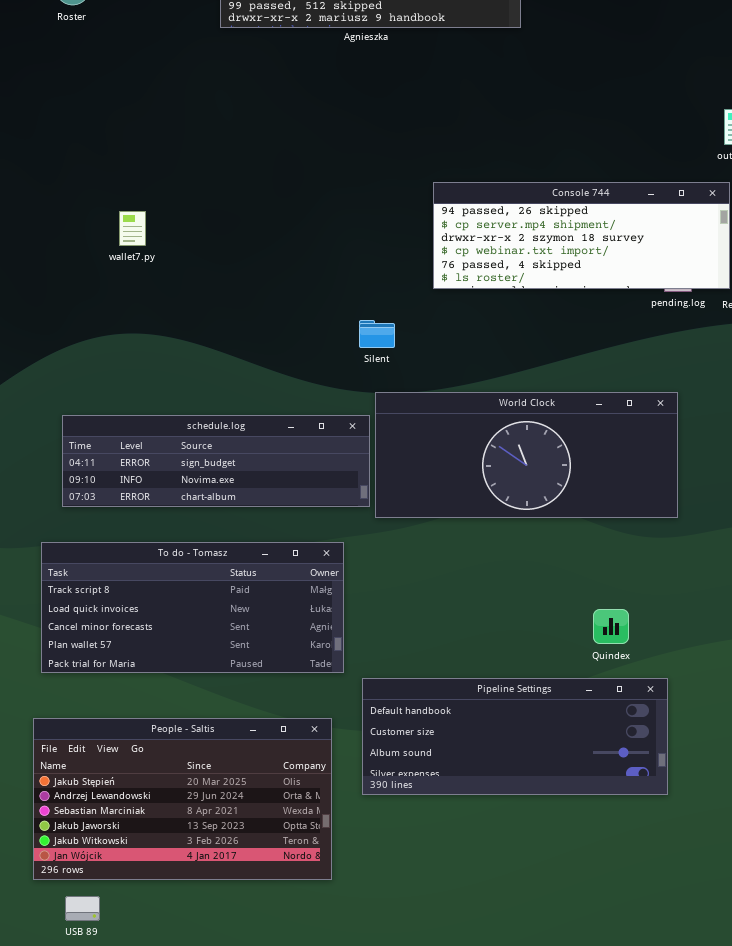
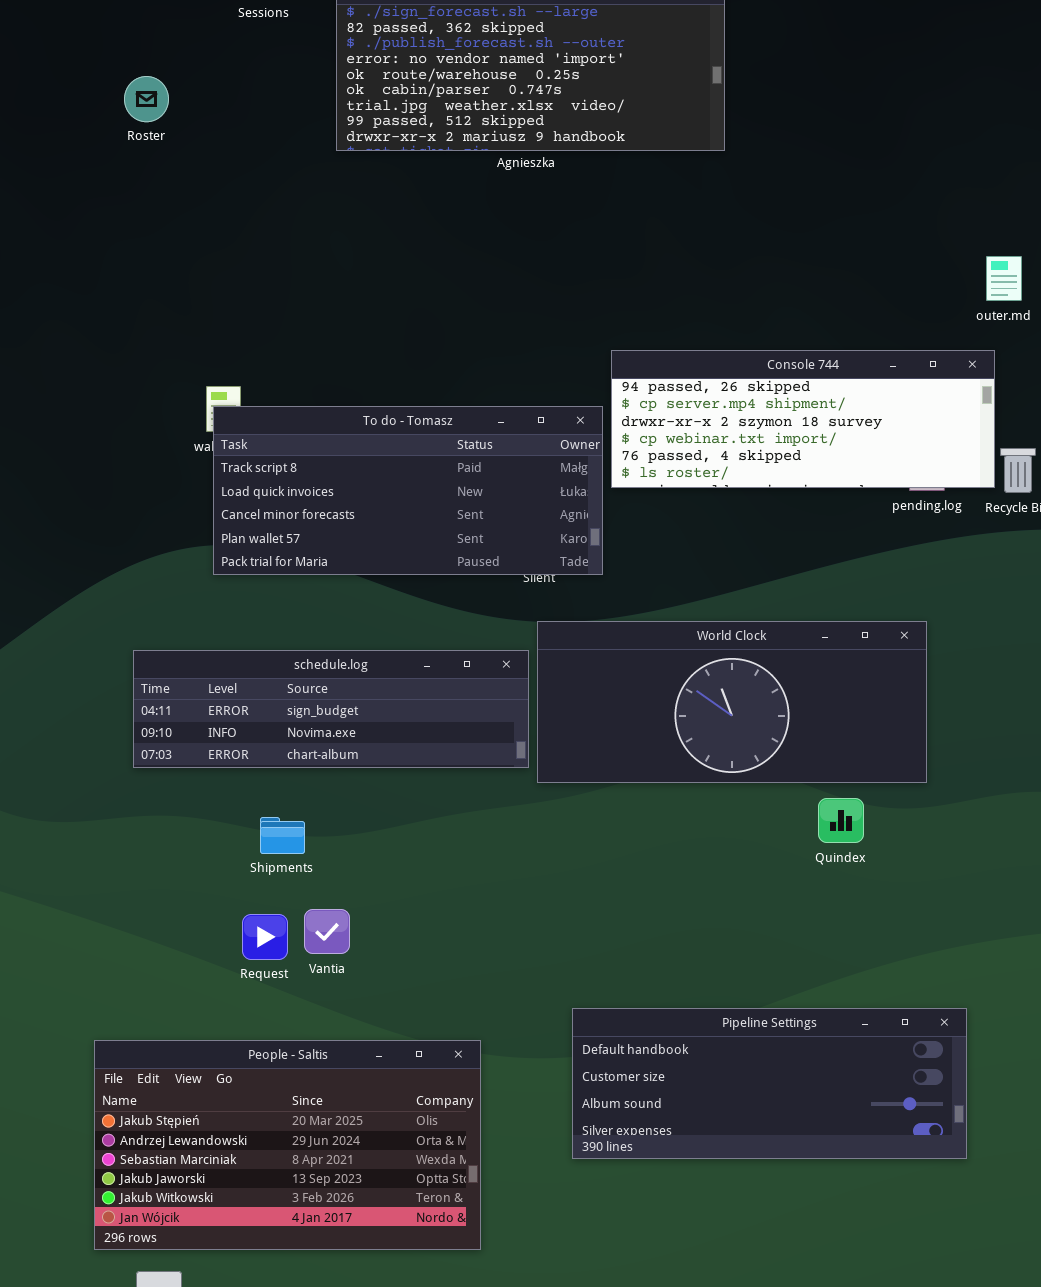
To do - Tomasz: [41,542,344,673] -> [213,406,603,575], moved
Quindex: [593,609,629,644] -> [818,798,864,843], moved
Pipeline Settings: [362,678,668,795] -> [572,1008,967,1159], moved

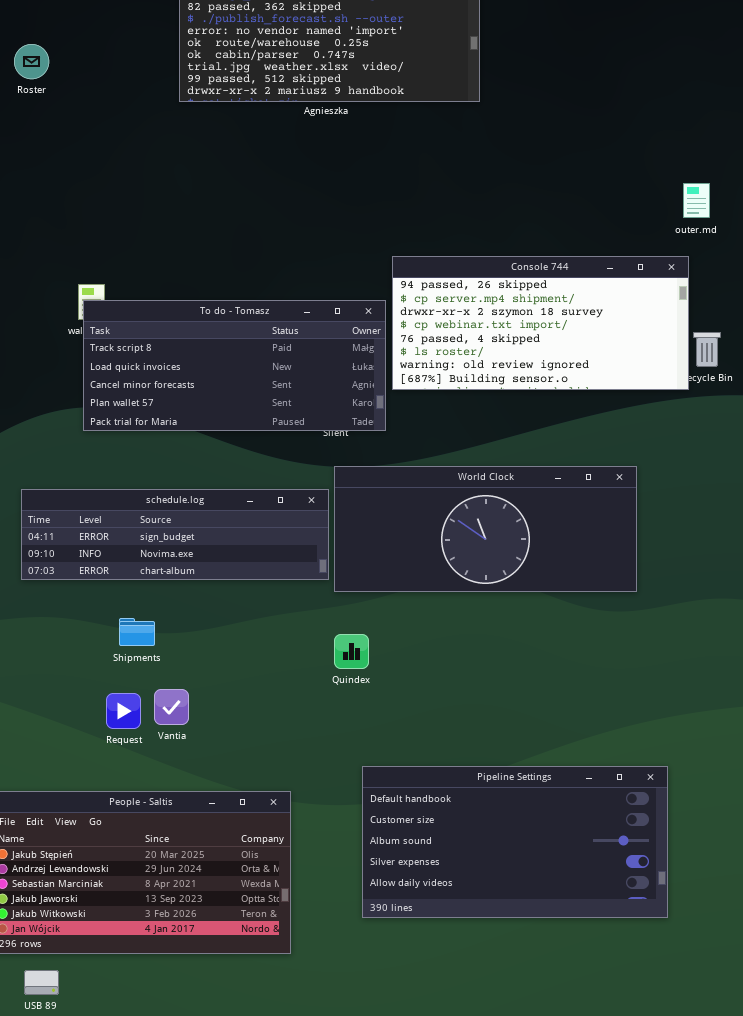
Console 744: [611,350,995,488] -> [392,256,689,390], resized
Quindex: [818,798,864,843] -> [334,634,369,669], moved
Pipeline Settings: [572,1008,967,1159] -> [362,766,668,918], resized

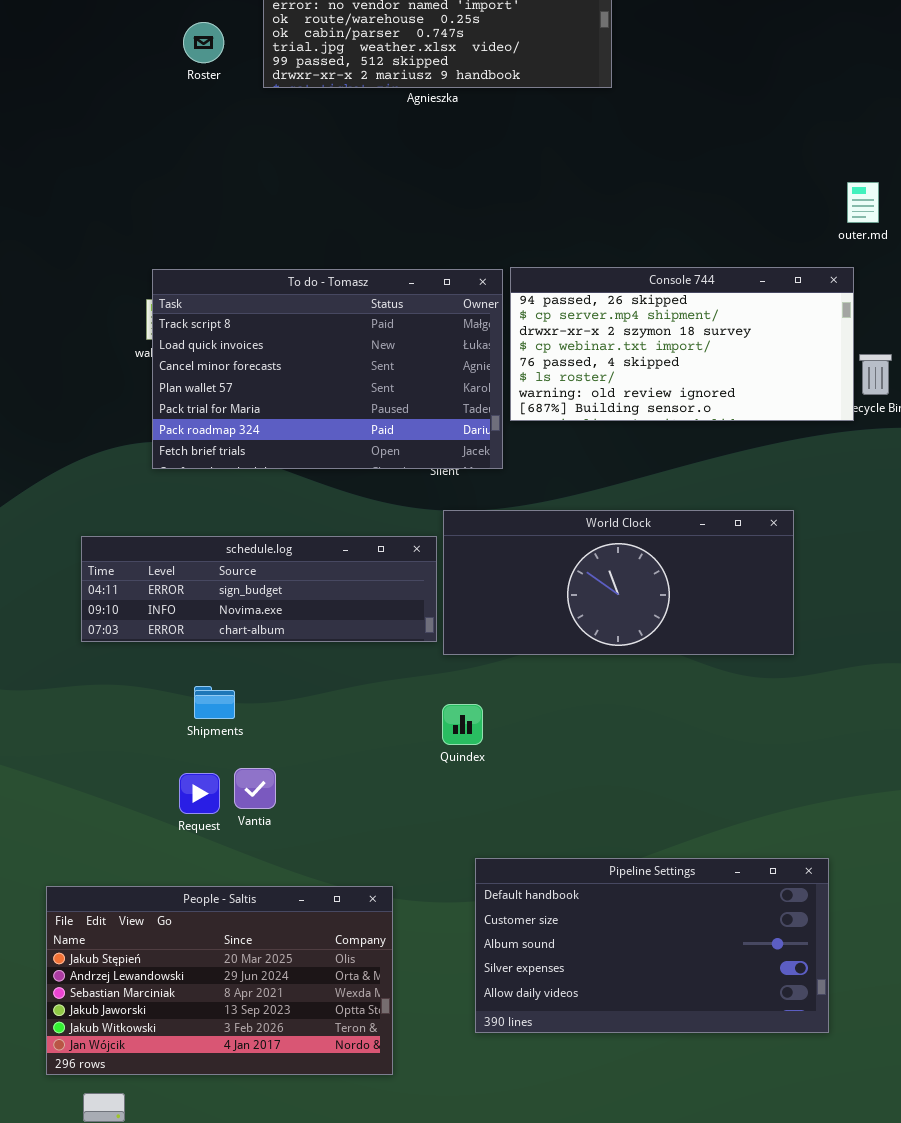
Roster: [14,44,49,79] -> [183,22,224,63], moved
To do - Tomasz: [83,300,386,431] -> [152,269,503,469], resized

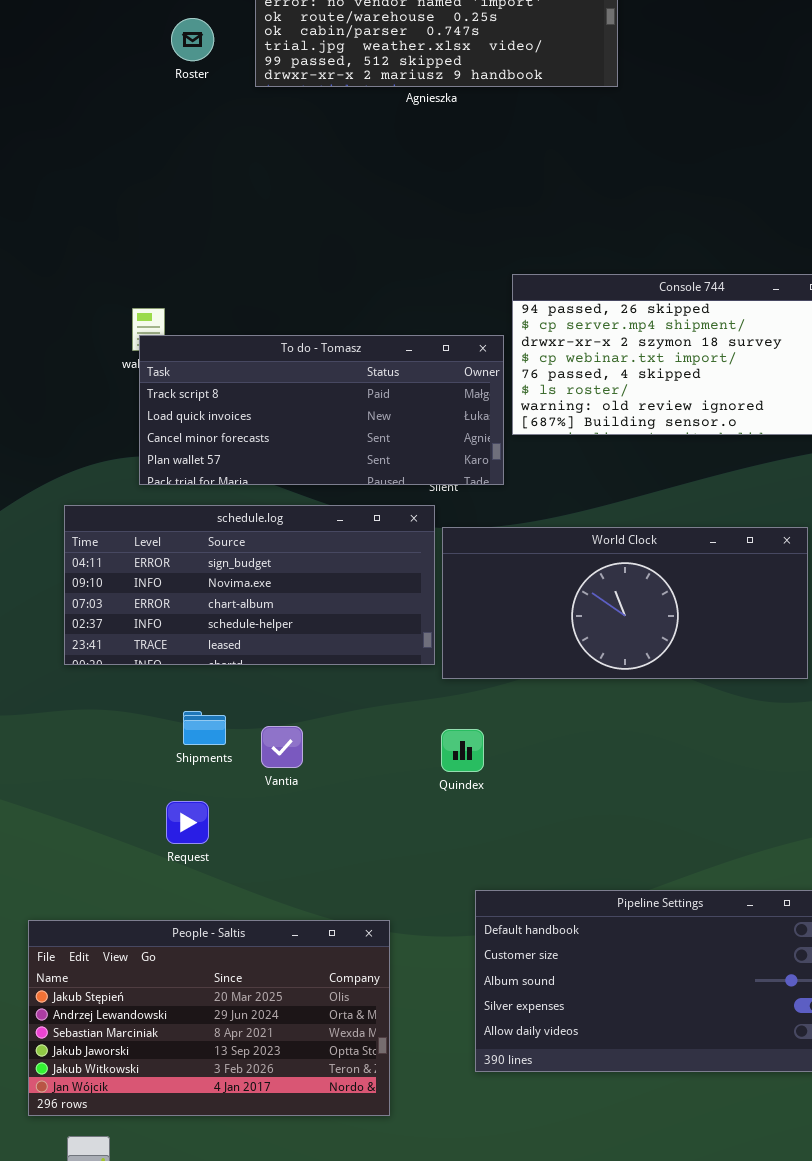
To do - Tomasz: [152,269,503,469] -> [139,335,504,485], resized
schedule.log: [81,536,437,642] -> [64,505,435,665], resized
Vantia: [234,768,276,809] -> [261,726,303,768], moved

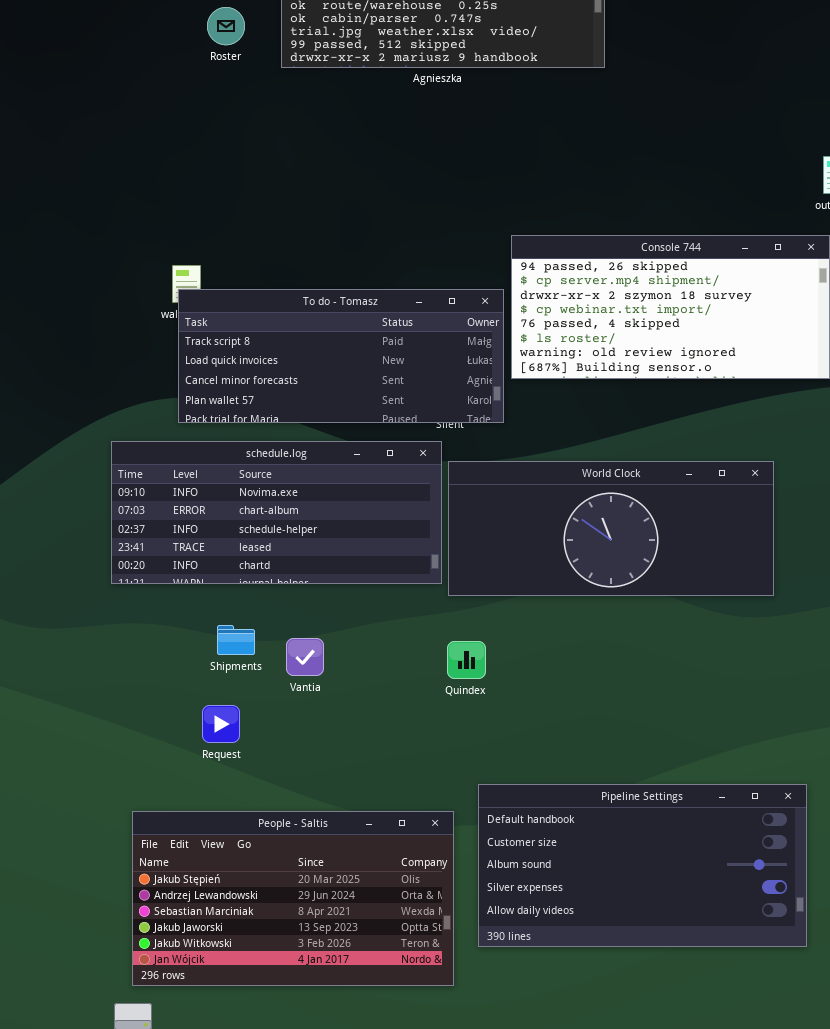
schedule.log: [64,505,435,665] -> [111,441,442,584], scrolled down 1 row
People - Saltis: [28,920,390,1116] -> [132,811,454,986], moved

